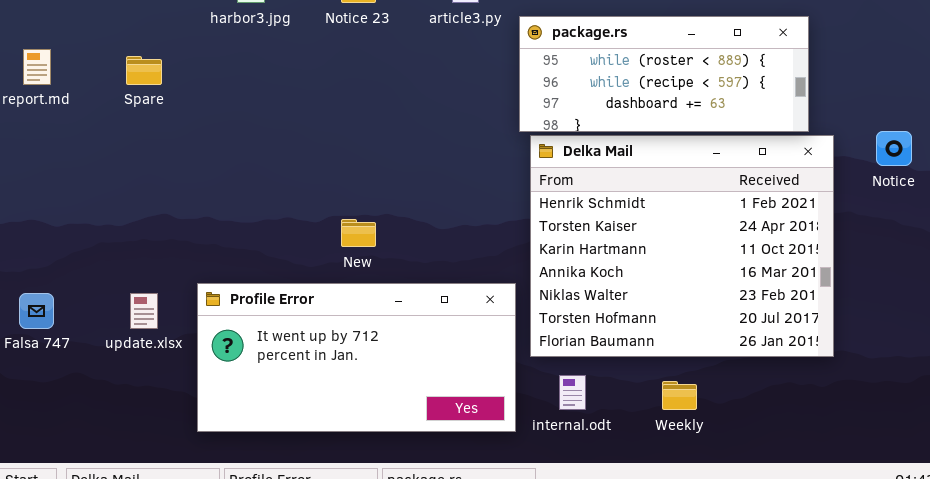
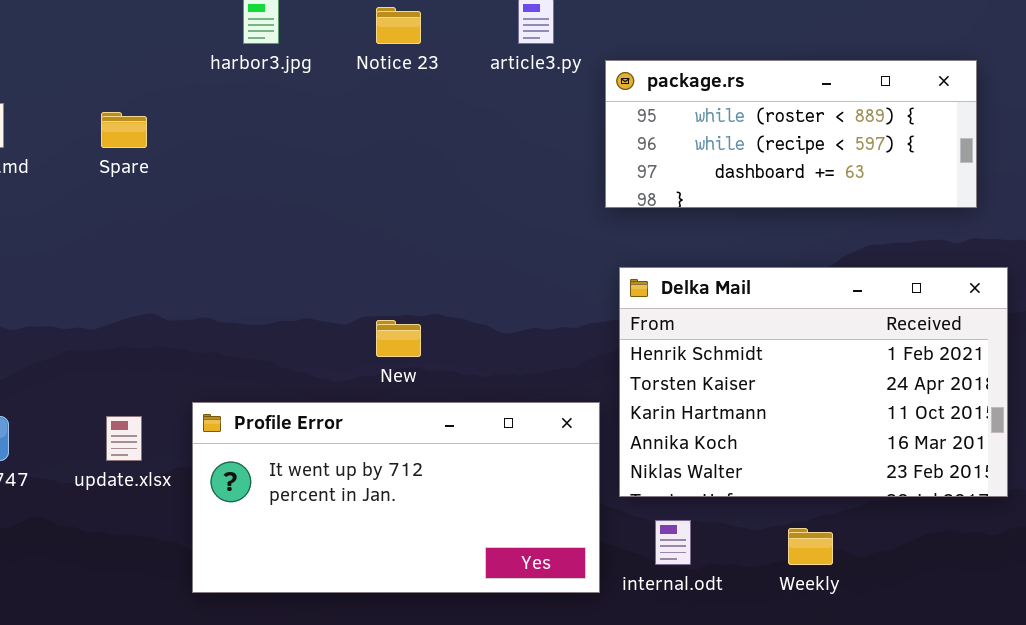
Delka Mail: [530,135,834,357] -> [619,267,1008,497], resized

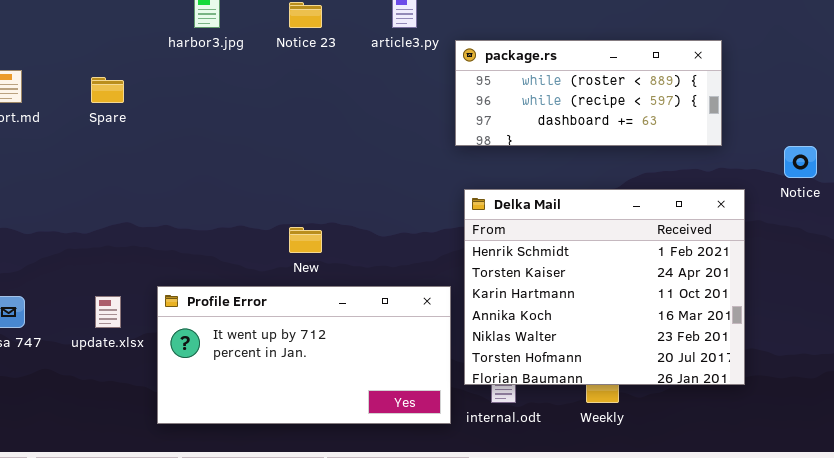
Delka Mail: [619,267,1008,497] -> [464,189,745,385], resized

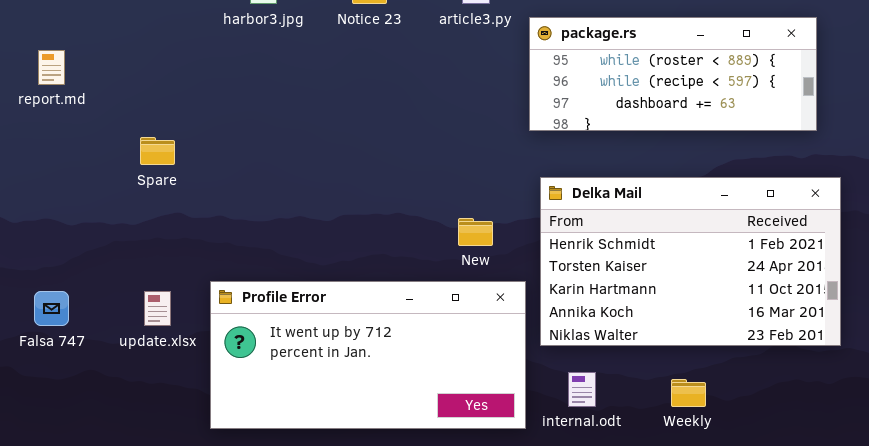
Spare: [91,77,124,103] -> [140,137,175,165], moved
Delka Mail: [464,189,745,385] -> [540,177,841,346], resized
New: [289,227,322,253] -> [458,218,493,246], moved

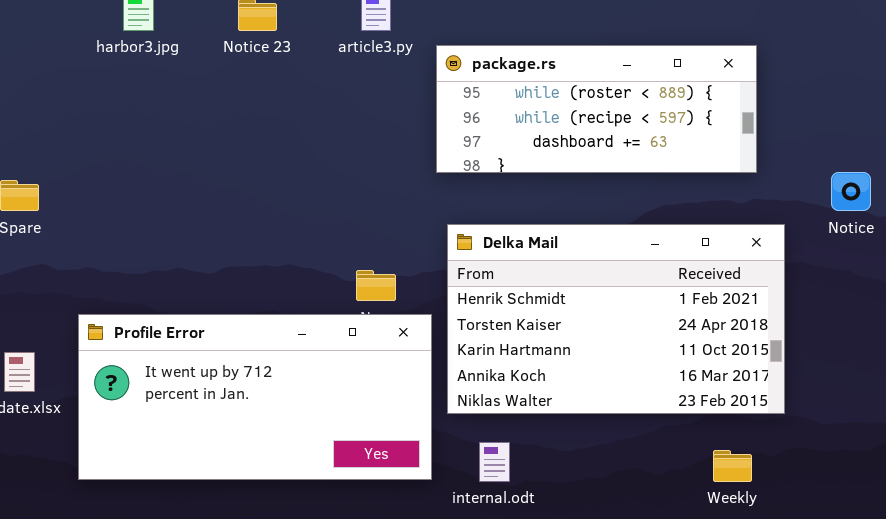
Profile Error: [210,281,526,429] -> [78,314,432,480], moved
Weekly: [671,379,706,407] -> [713,450,752,482], moved

